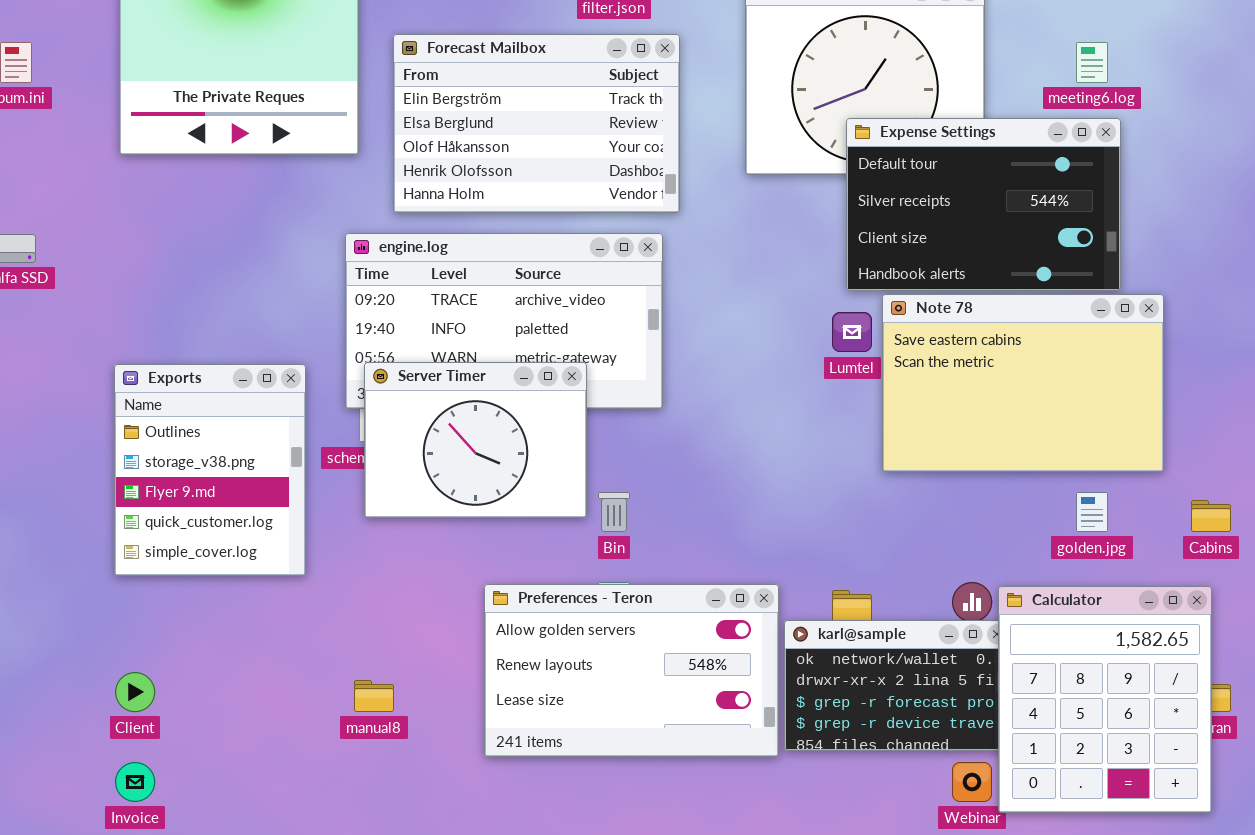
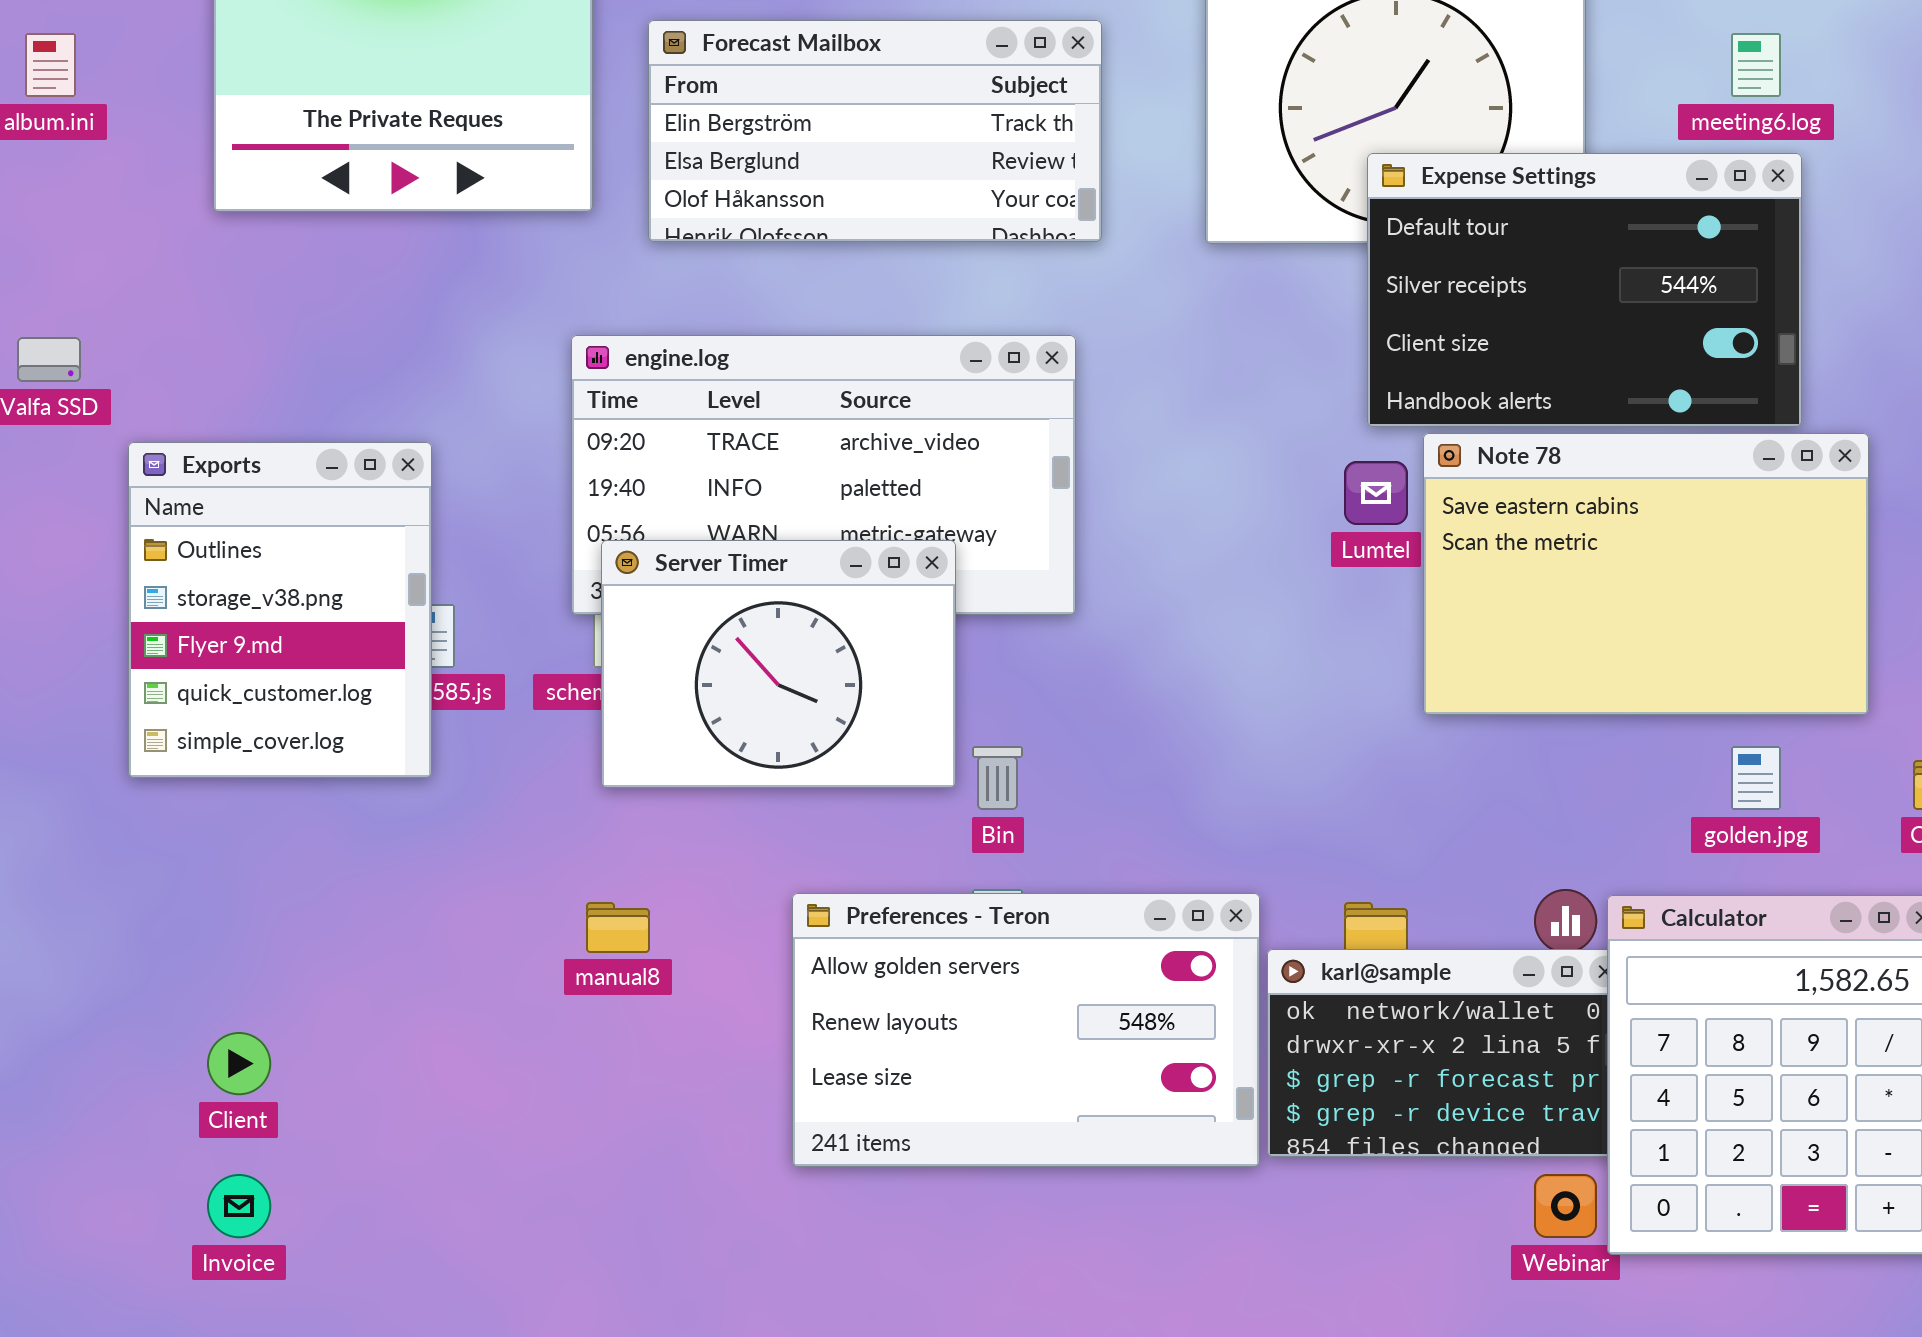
Forecast Mailbox: [393,34,680,213] -> [648,20,1102,242], resized
Exports: [114,364,306,576] -> [128,442,432,778], moved
manual8: [354,680,394,712] -> [586,902,650,953], moved

